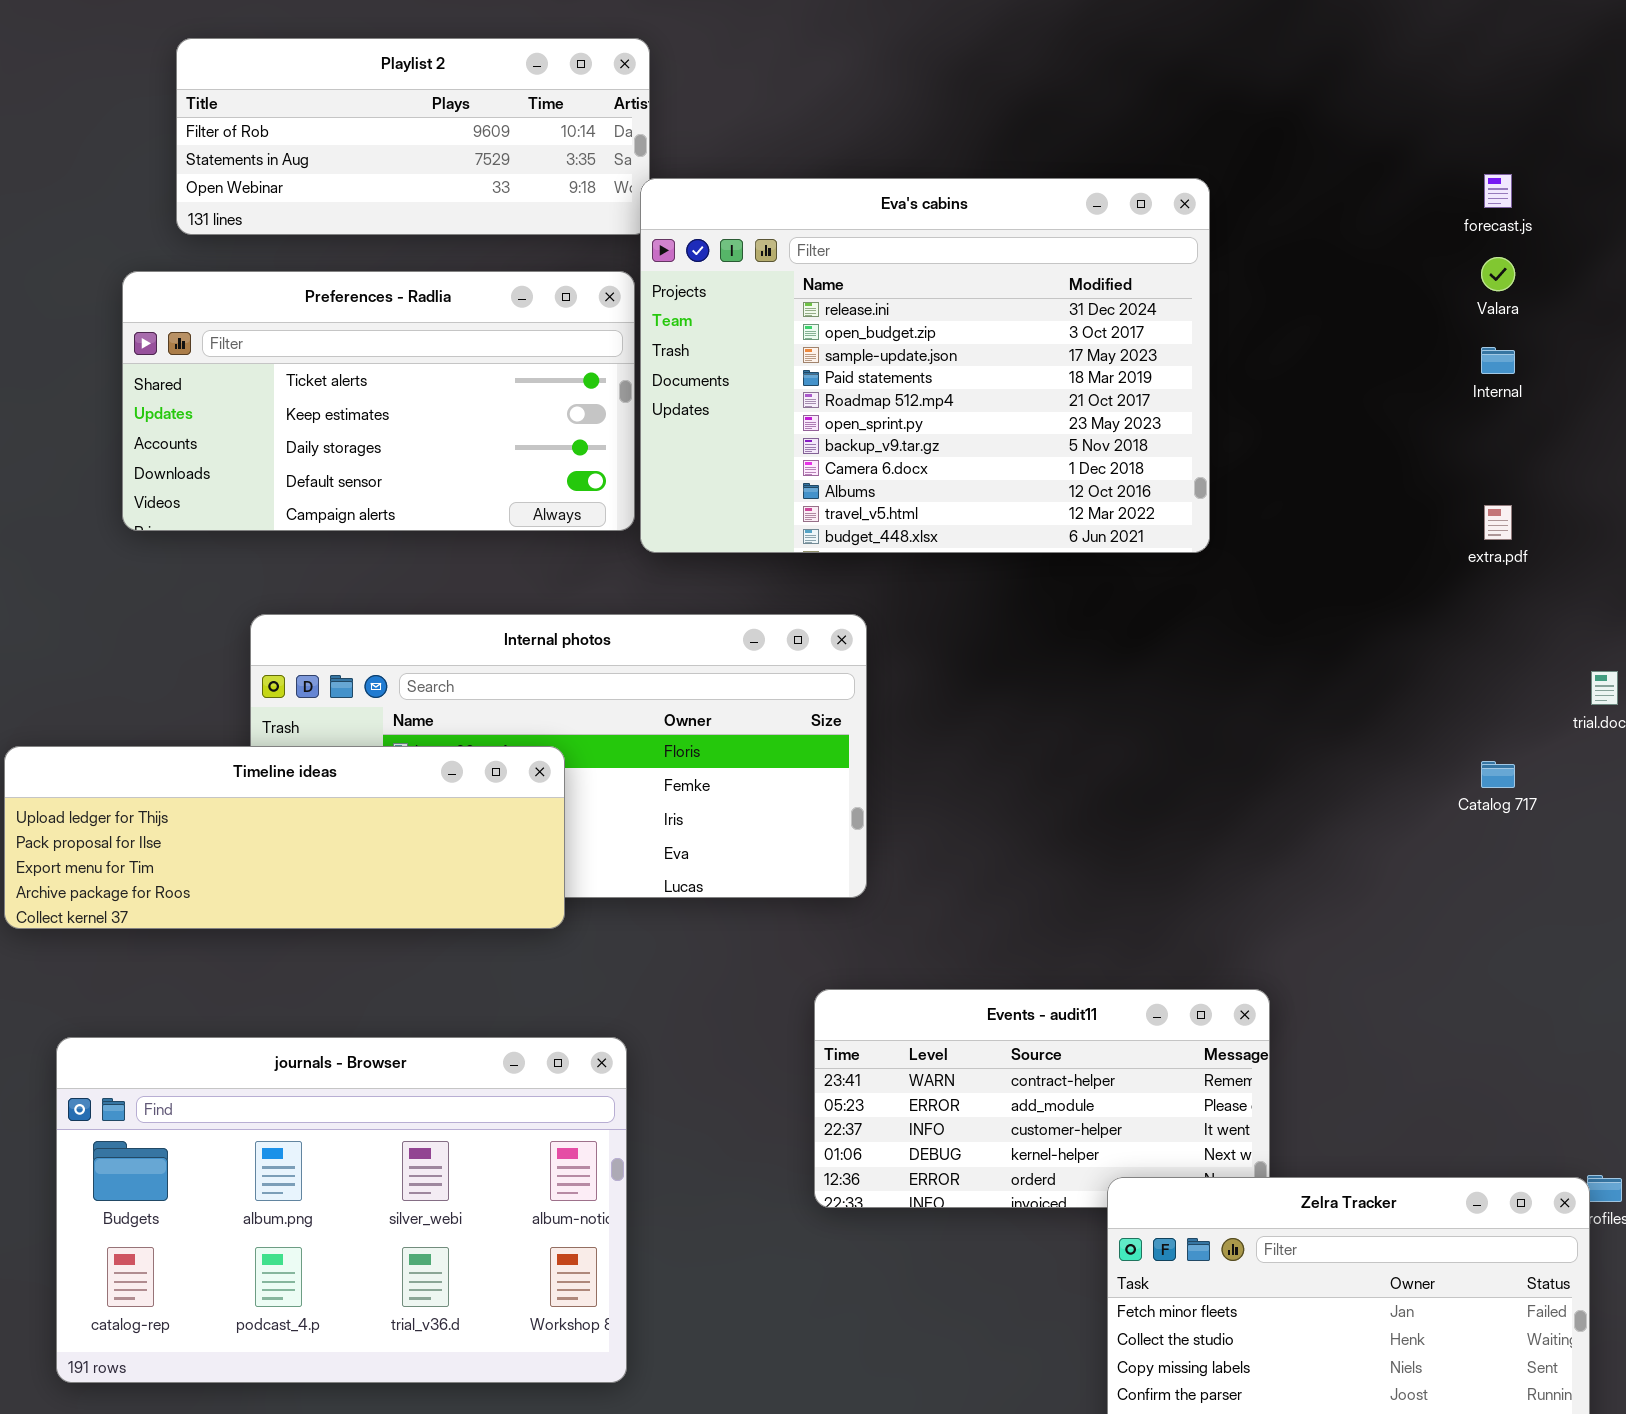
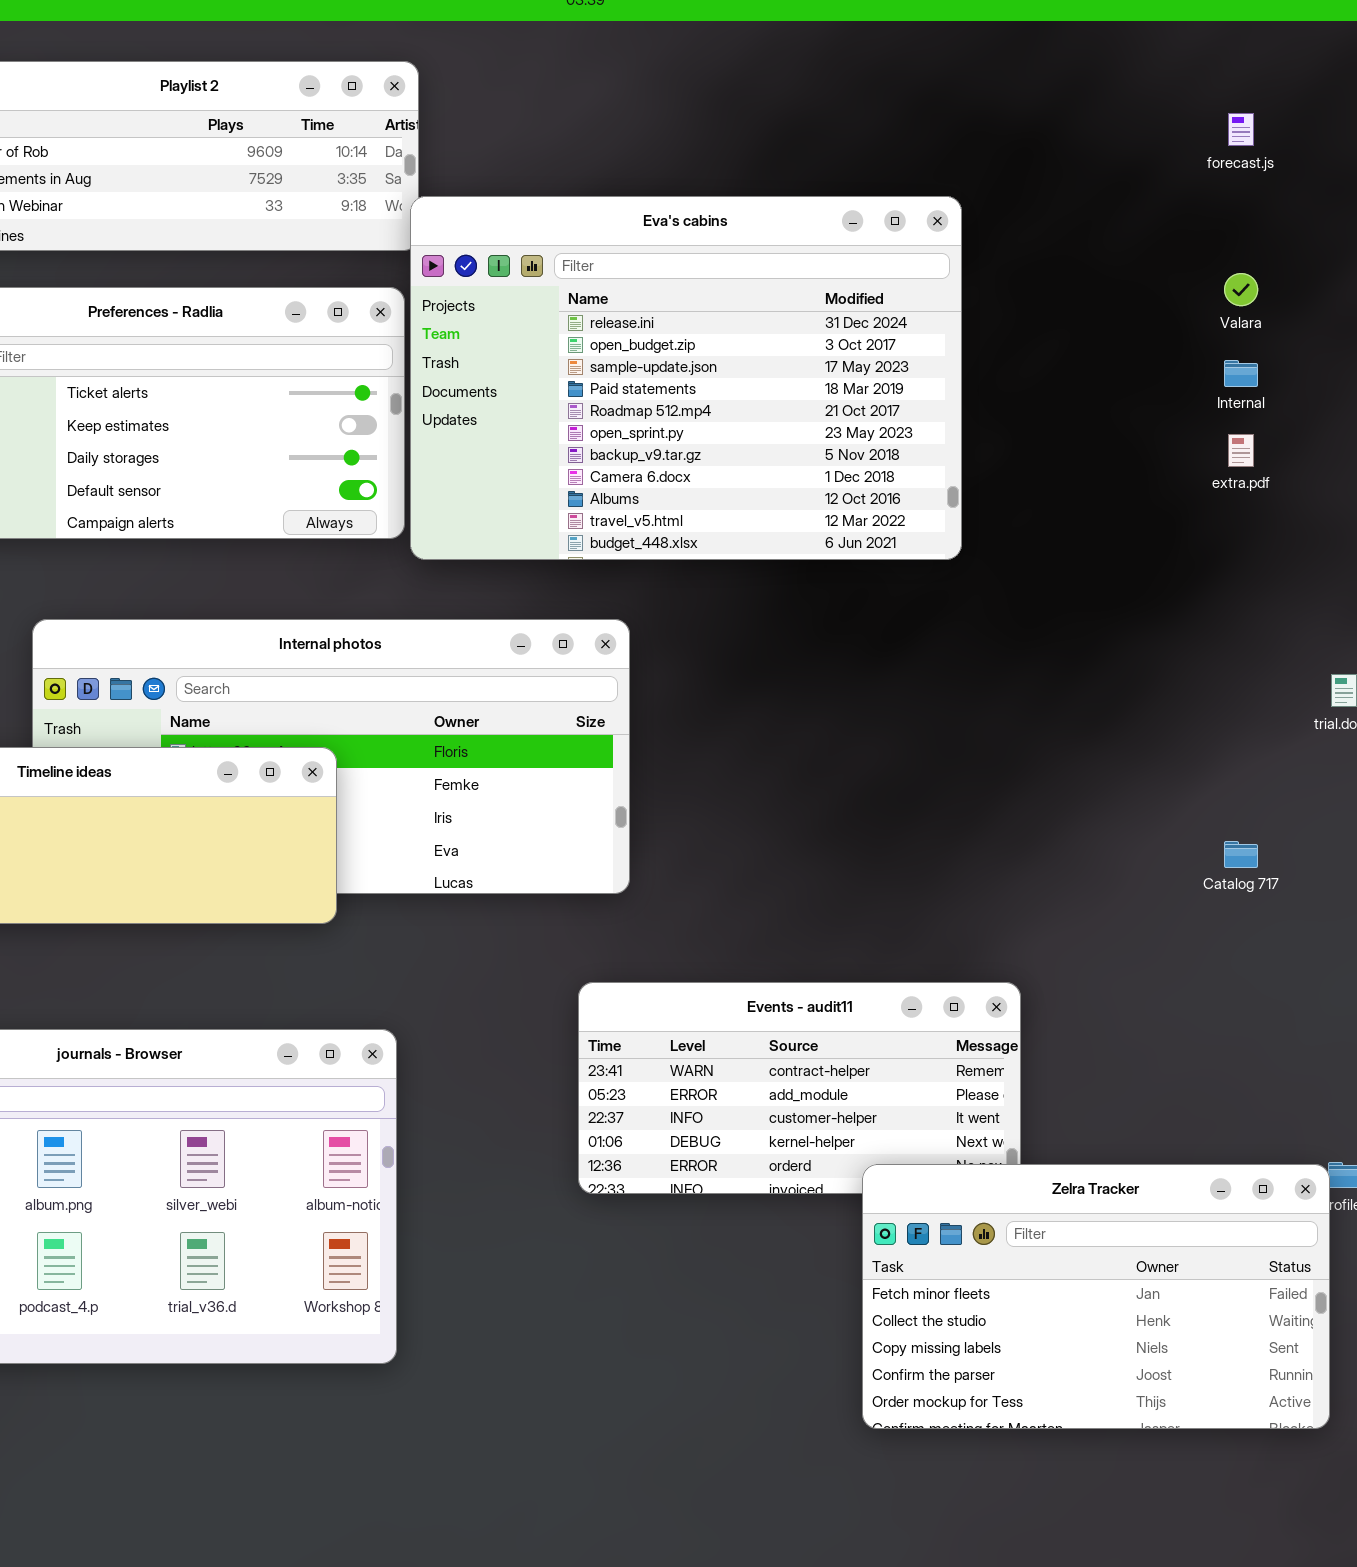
forecast.js: [1484,174,1512,208] -> [1228,113,1254,146], moved
extra.pdf: [1484,505,1512,540] -> [1228,434,1254,467], moved
Catalog 717: [1481,761,1515,788] -> [1224,841,1258,868], moved

